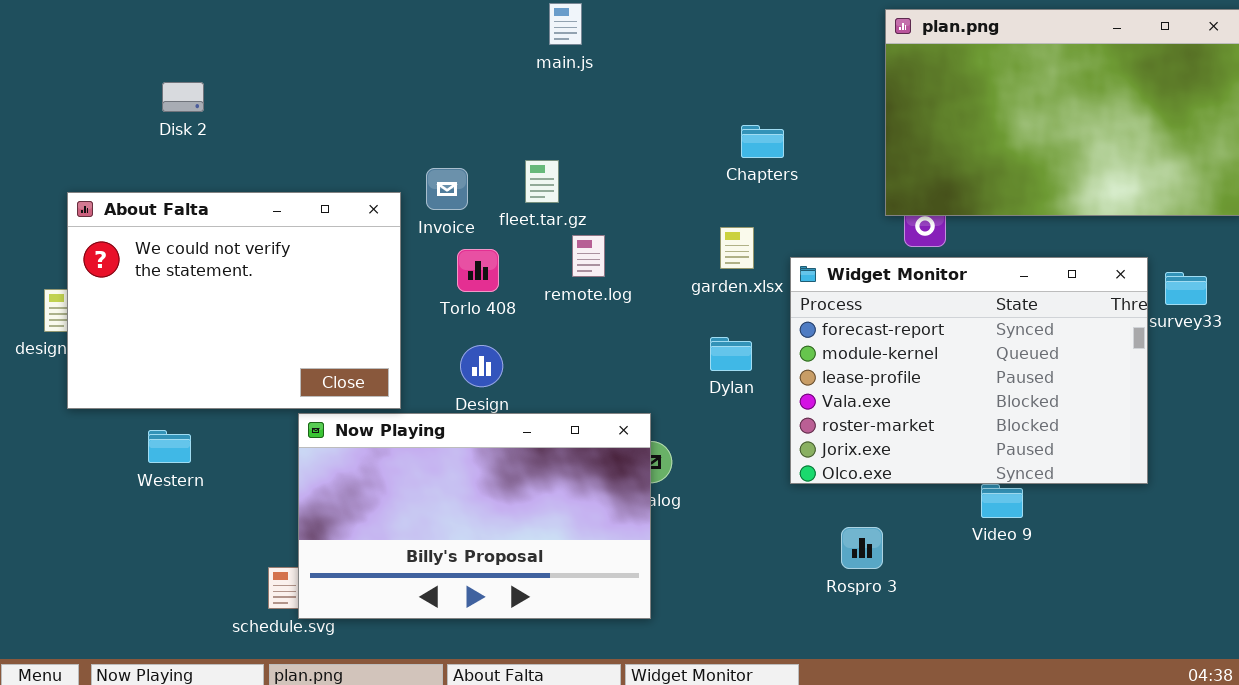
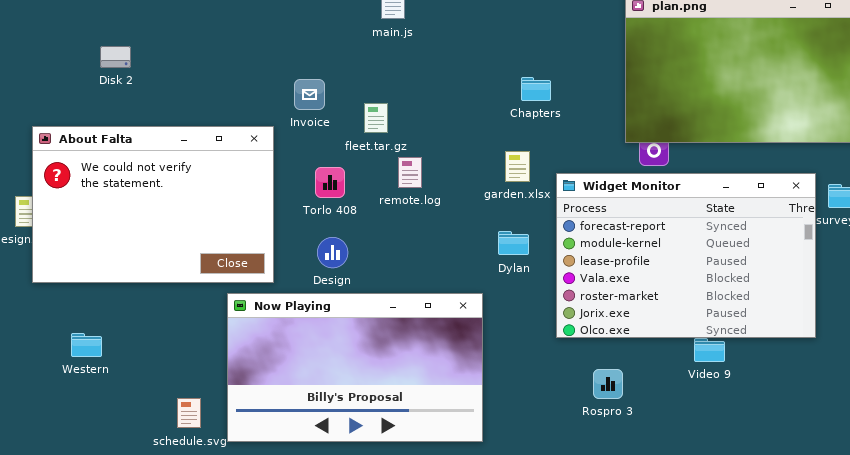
Invoice: [426,168,468,210] -> [294,79,325,110], moved
Now Playing: [298,413,651,619] -> [227,293,483,442], moved
Western: [148,430,191,463] -> [71,333,102,357], moved

